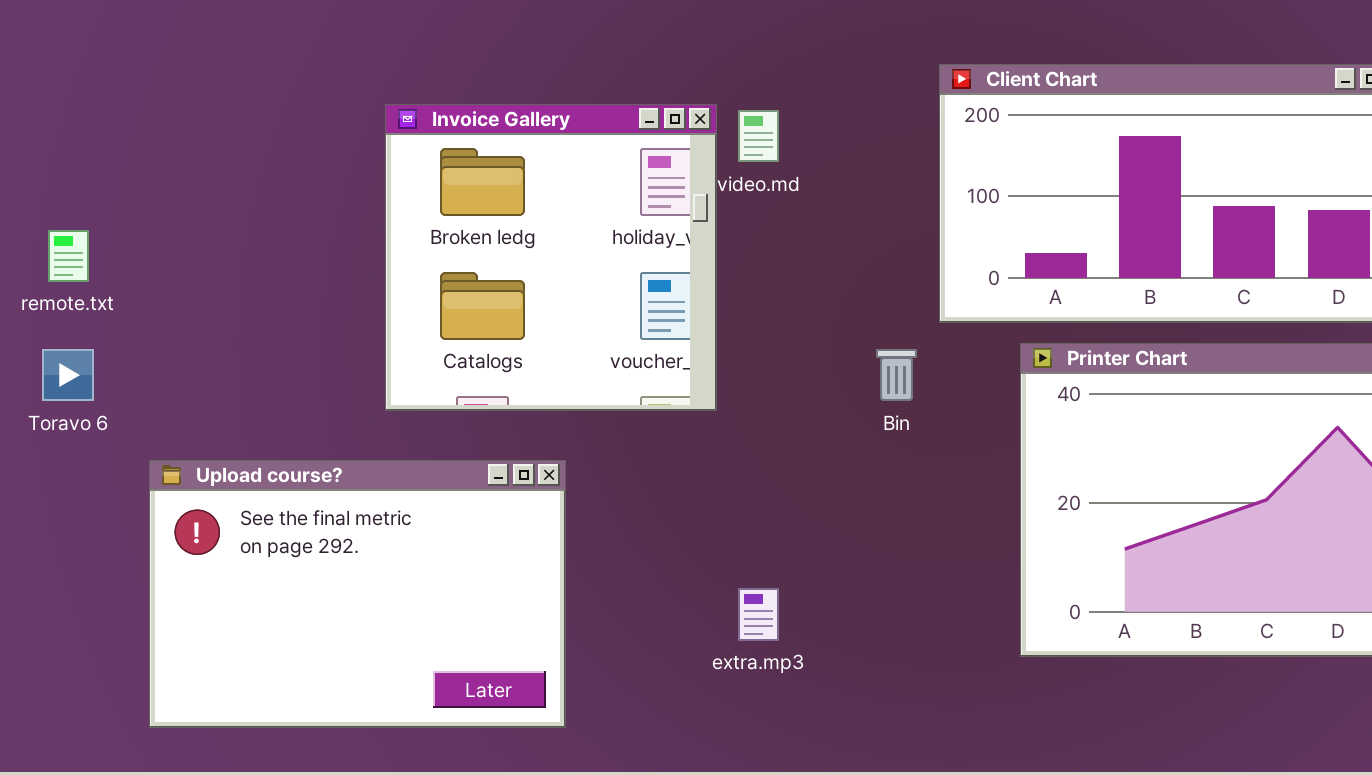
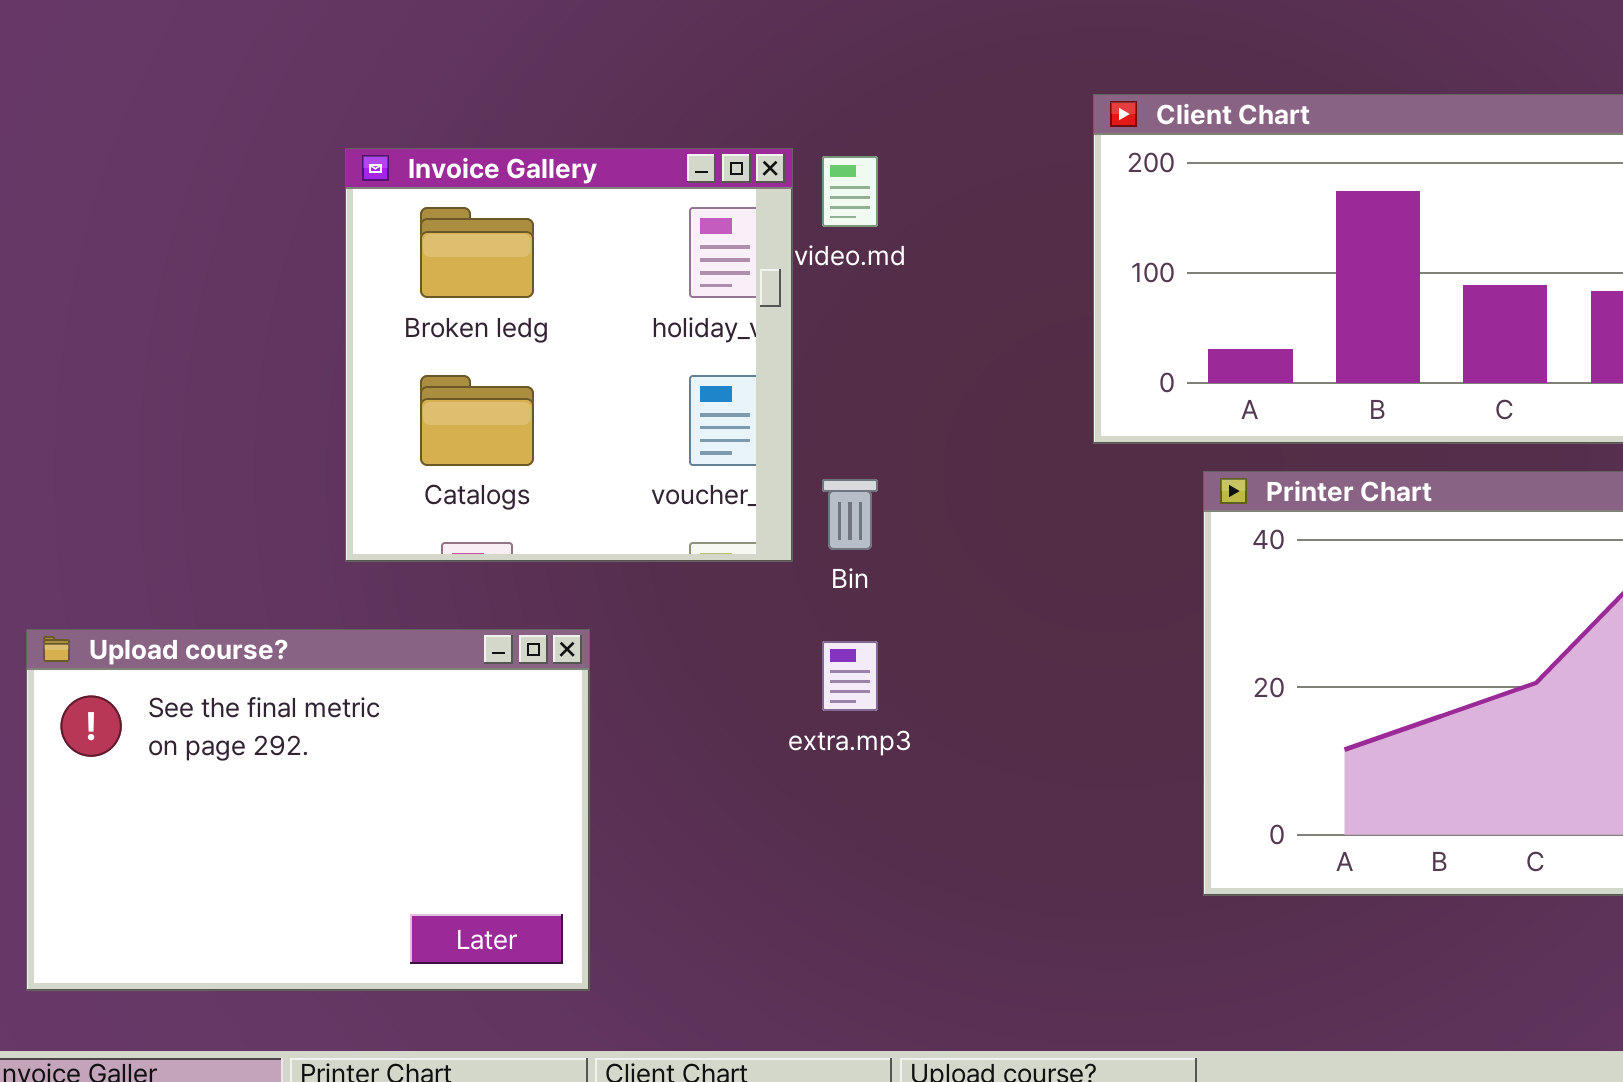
Bin: [876,349,917,401] -> [822,479,878,550], moved
extra.mp3: [738,588,779,641] -> [822,641,878,711], moved

